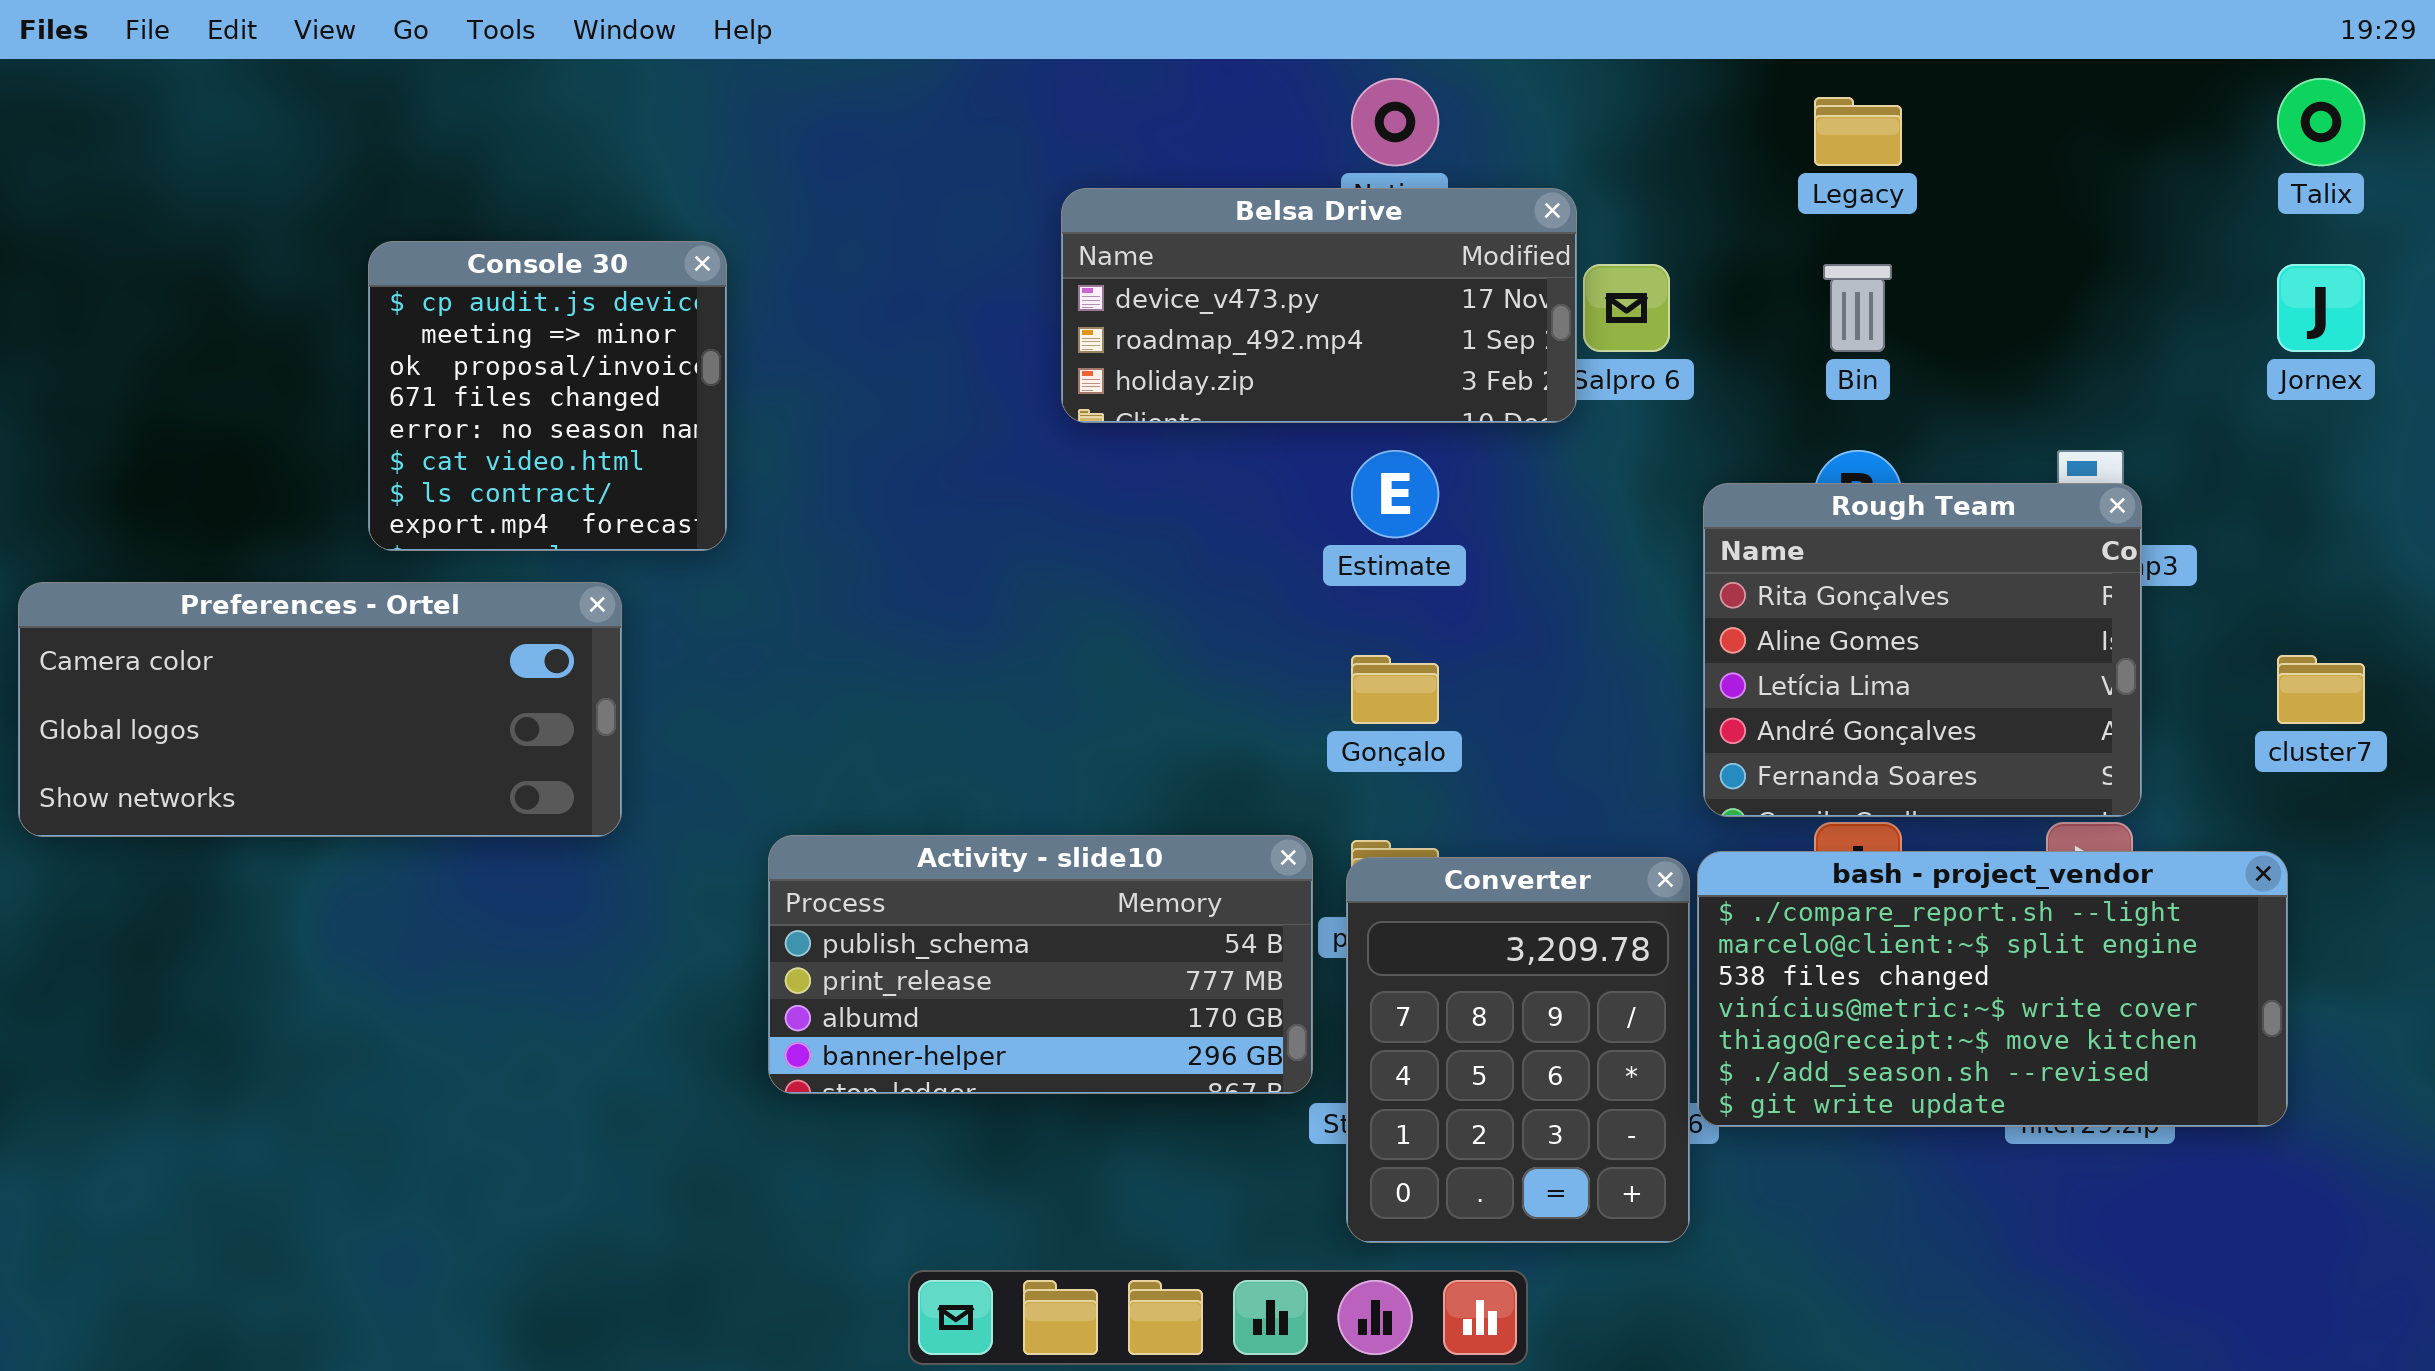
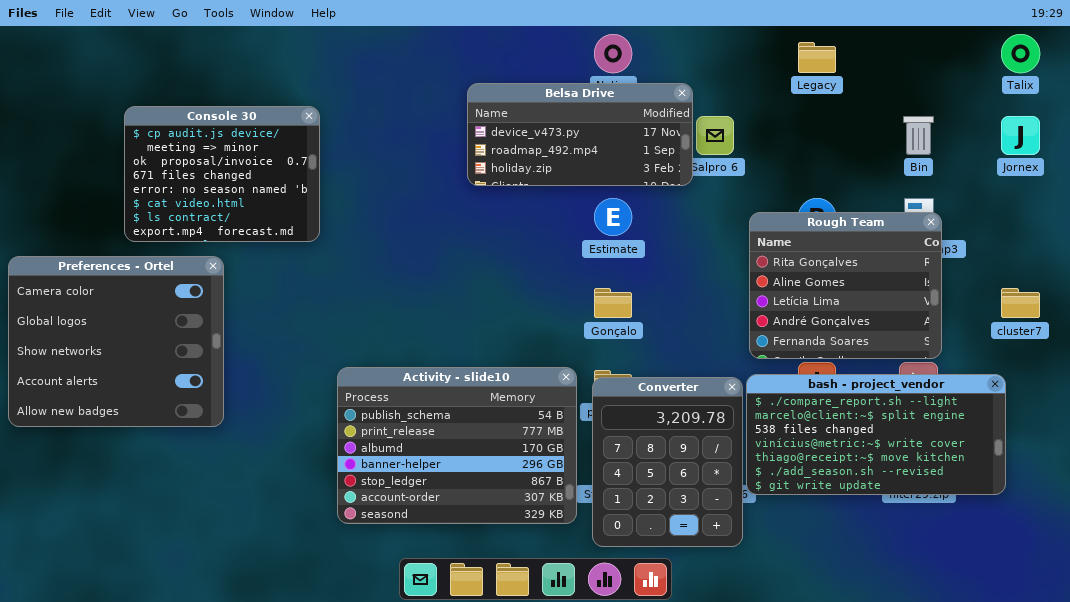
Console 30: [368,241,727,551] -> [124,106,320,242], resized
Bin: [1823,264,1892,352] -> [903,116,934,155], moved
Preferences - Ortel: [18,582,622,837] -> [8,256,224,427], resized
Activity - slide10: [768,835,1313,1094] -> [337,367,577,524], resized

